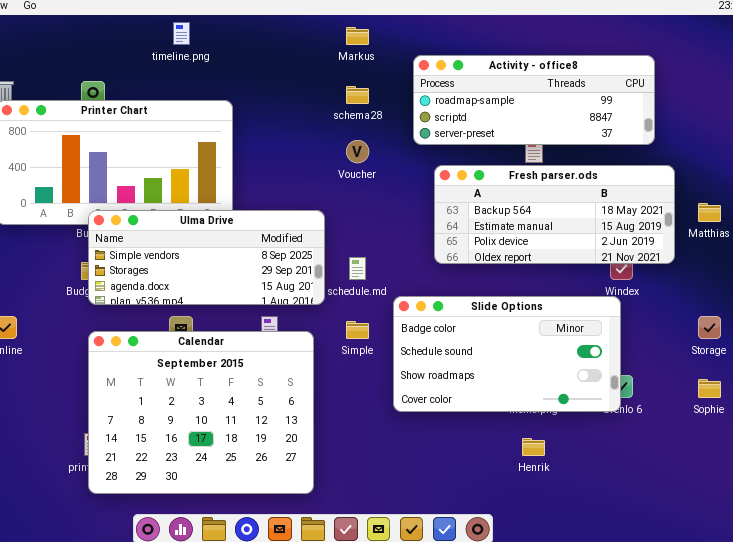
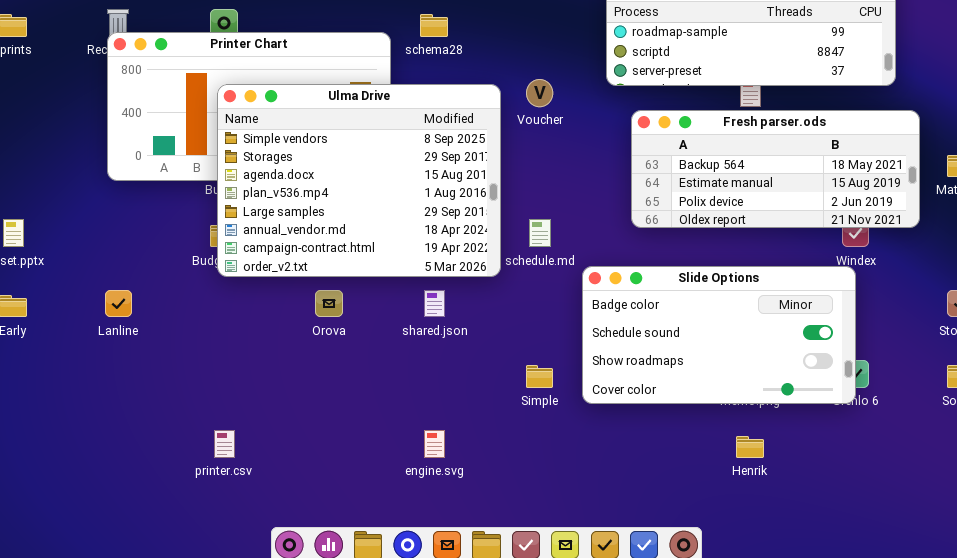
schema28: [346,86,369,104] -> [420,14,448,37], moved
Ulma Drive: [88,210,325,305] -> [217,84,501,277], resized
Simple: [346,321,369,339] -> [526,365,553,388], moved
Calendar: [88,331,314,494] -> none, closed

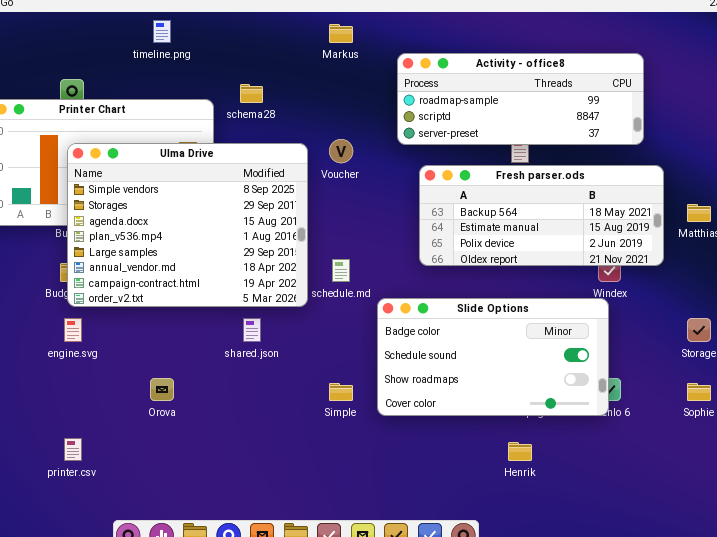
Orova: [315,290,343,317] -> [150,378,174,401], moved
engine.svg: [424,430,445,458] -> [64,318,82,342], moved

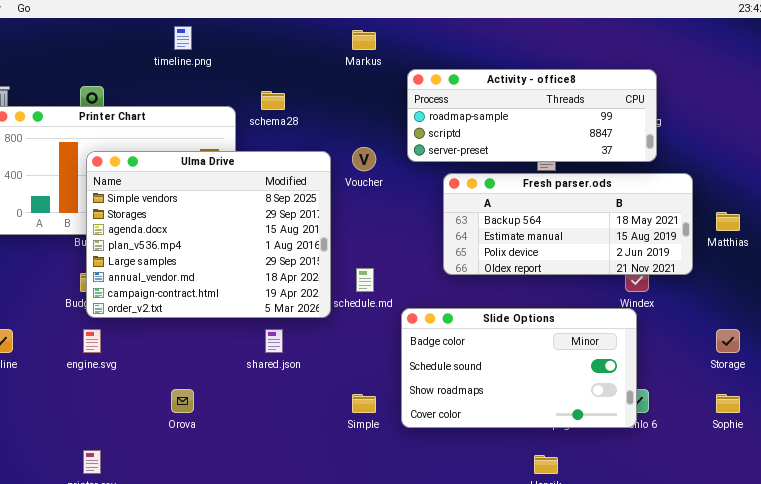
Activity - office8: [397,53,644,145] -> [407,69,657,162], moved

